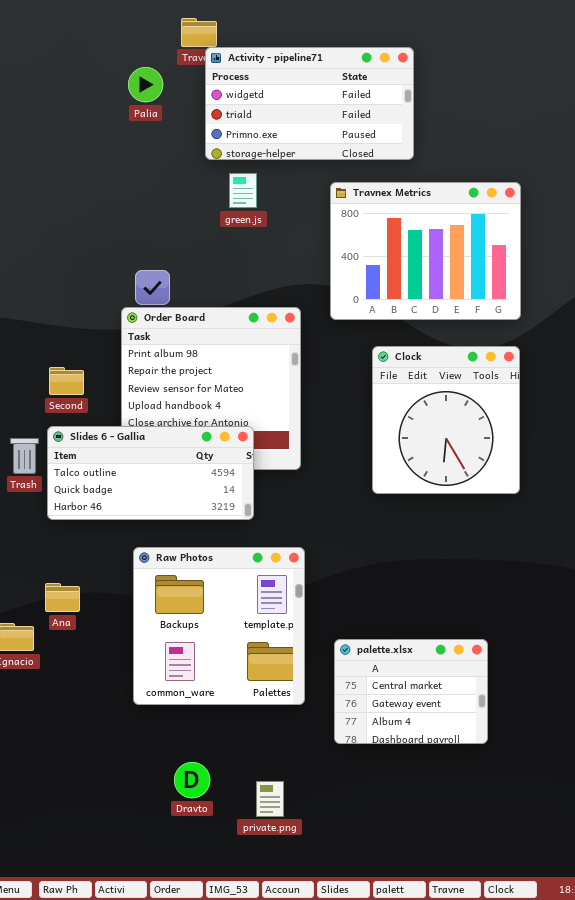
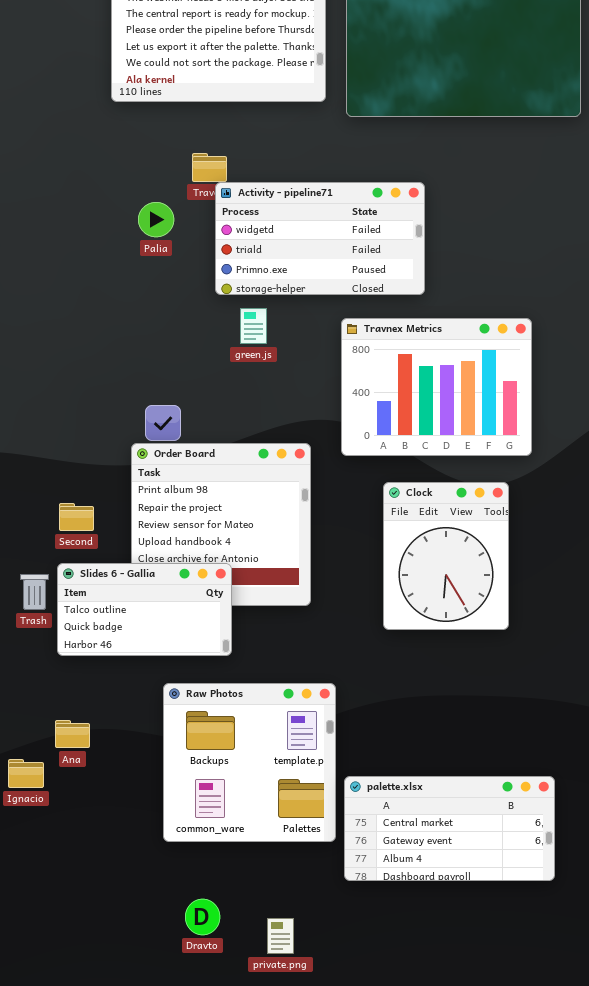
Clock: [372,346,520,494] -> [383,482,509,630], resized
Slides 6 - Gallia: [47,426,254,520] -> [57,563,232,656], resized
Raw Photos: [133,547,305,705] -> [163,683,336,842], moved
palette.xlsx: [334,639,488,744] -> [344,776,555,881], resized

